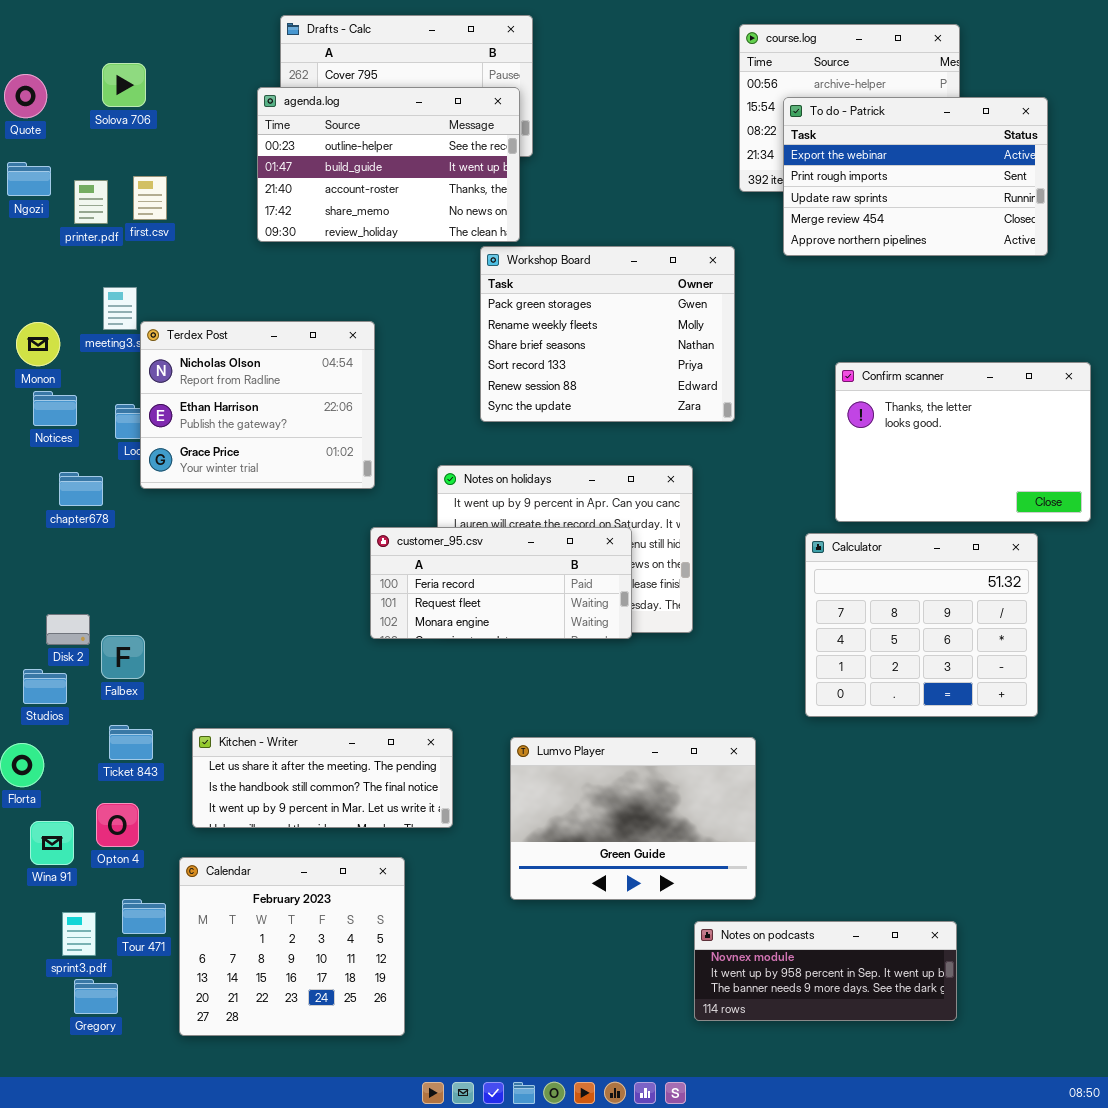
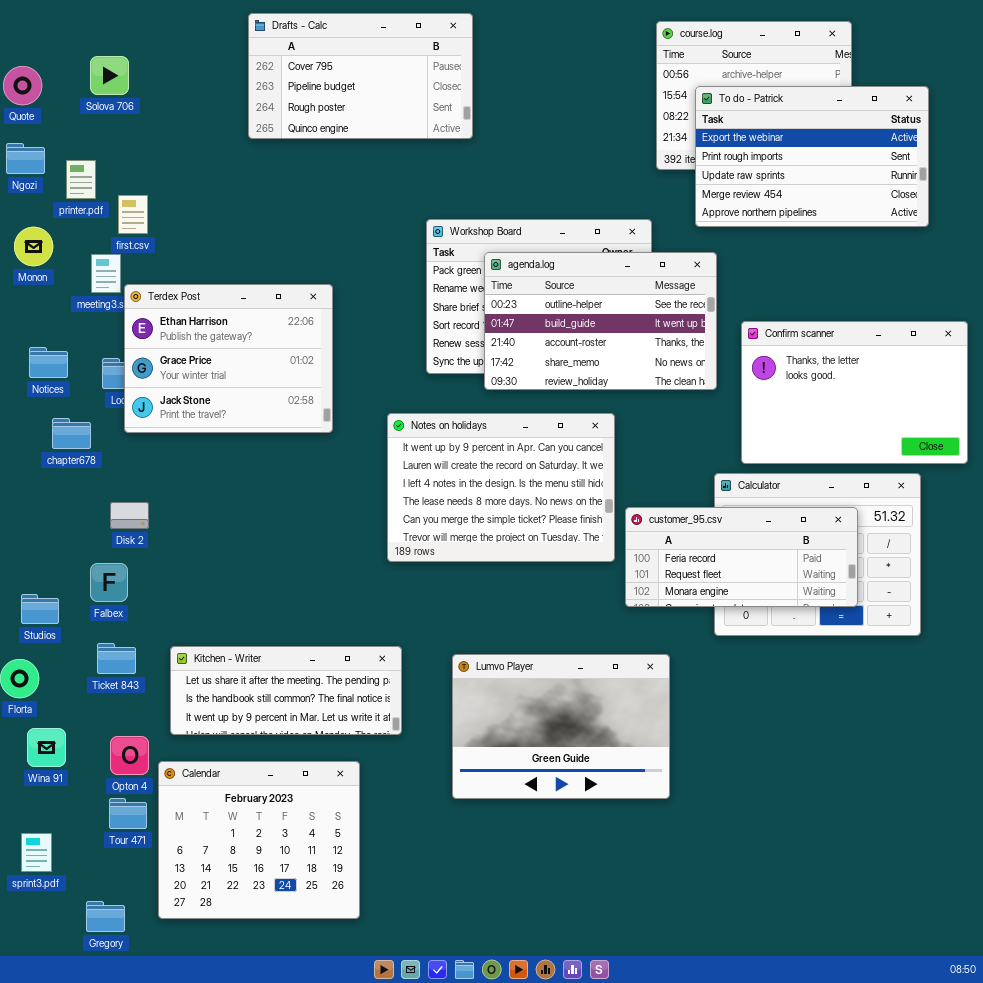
agenda.log: [257,87,520,242] -> [484,252,717,390], moved
first.csv: [133,176,167,220] -> [118,195,148,234], moved
Terdex Post: [140,321,375,489] -> [124,284,333,433], scrolled down 1 row
Monon: [16,322,60,366] -> [14,227,53,266], moved
customer_95.csv: [370,527,632,639] -> [625,507,858,607], moved
Disk 2: [46,614,90,645] -> [110,502,149,529], moved
Opton 4: [96,803,139,847] -> [110,736,149,775], moved
sprint3.pdf: [62,912,96,956] -> [21,833,52,872], moved
Notes on podcasts: [694,921,957,1021] -> none, closed
Gregory: [74,979,118,1014] -> [86,901,125,932], moved

